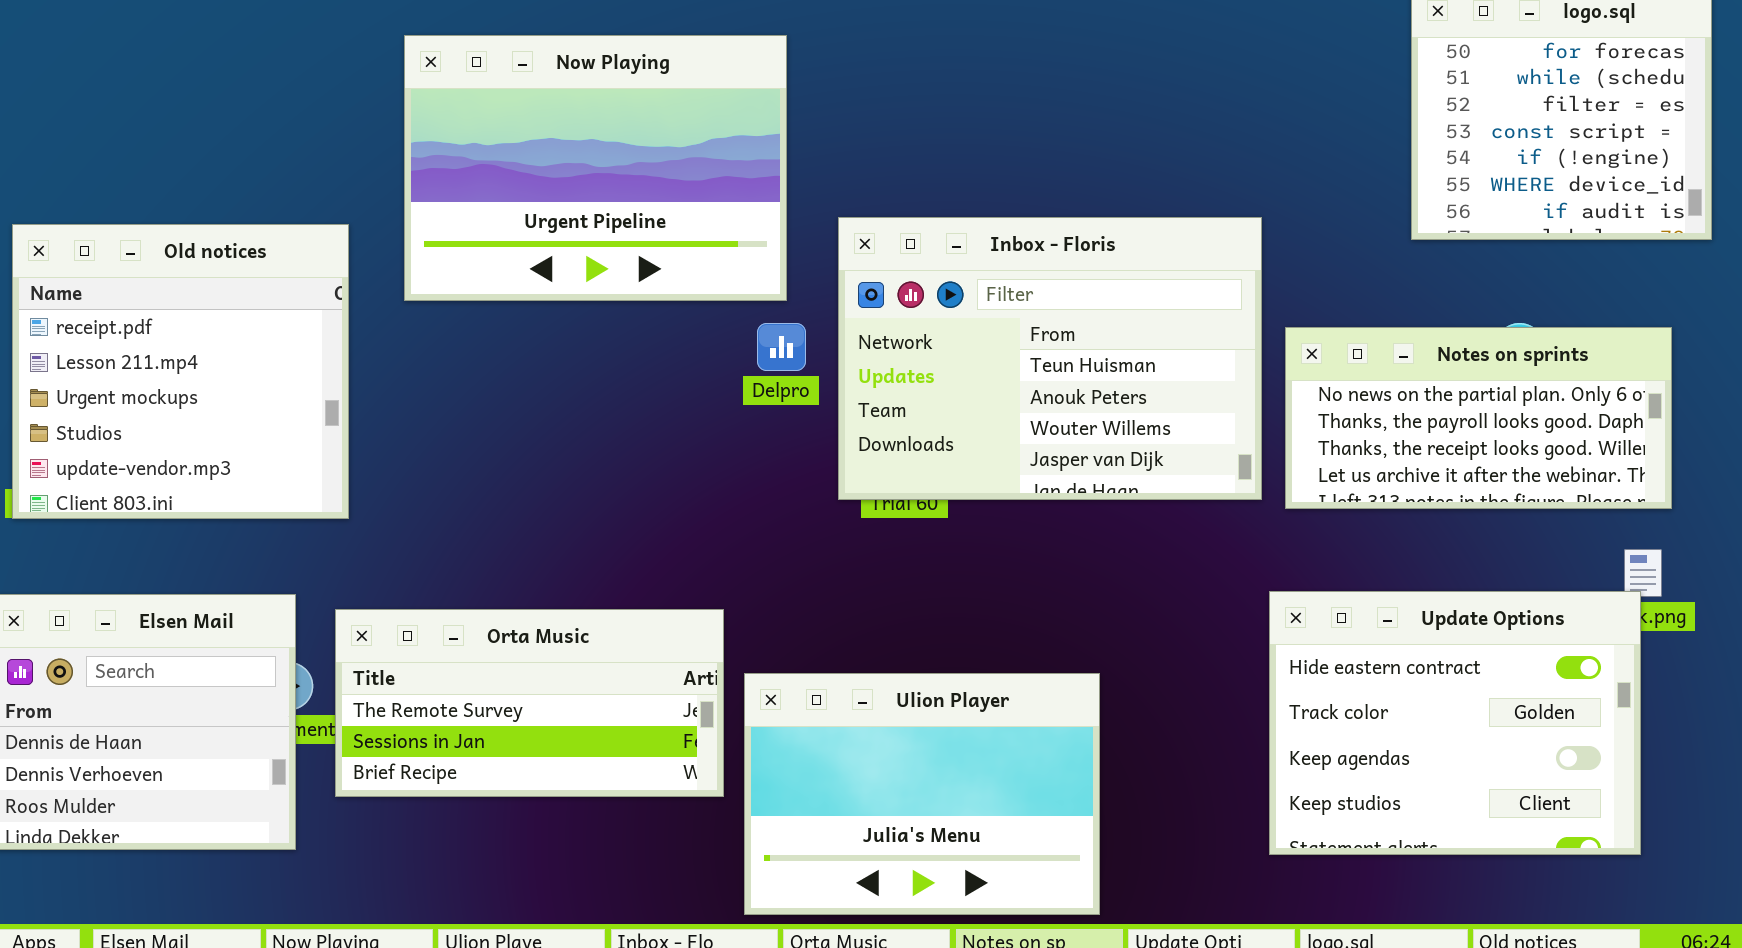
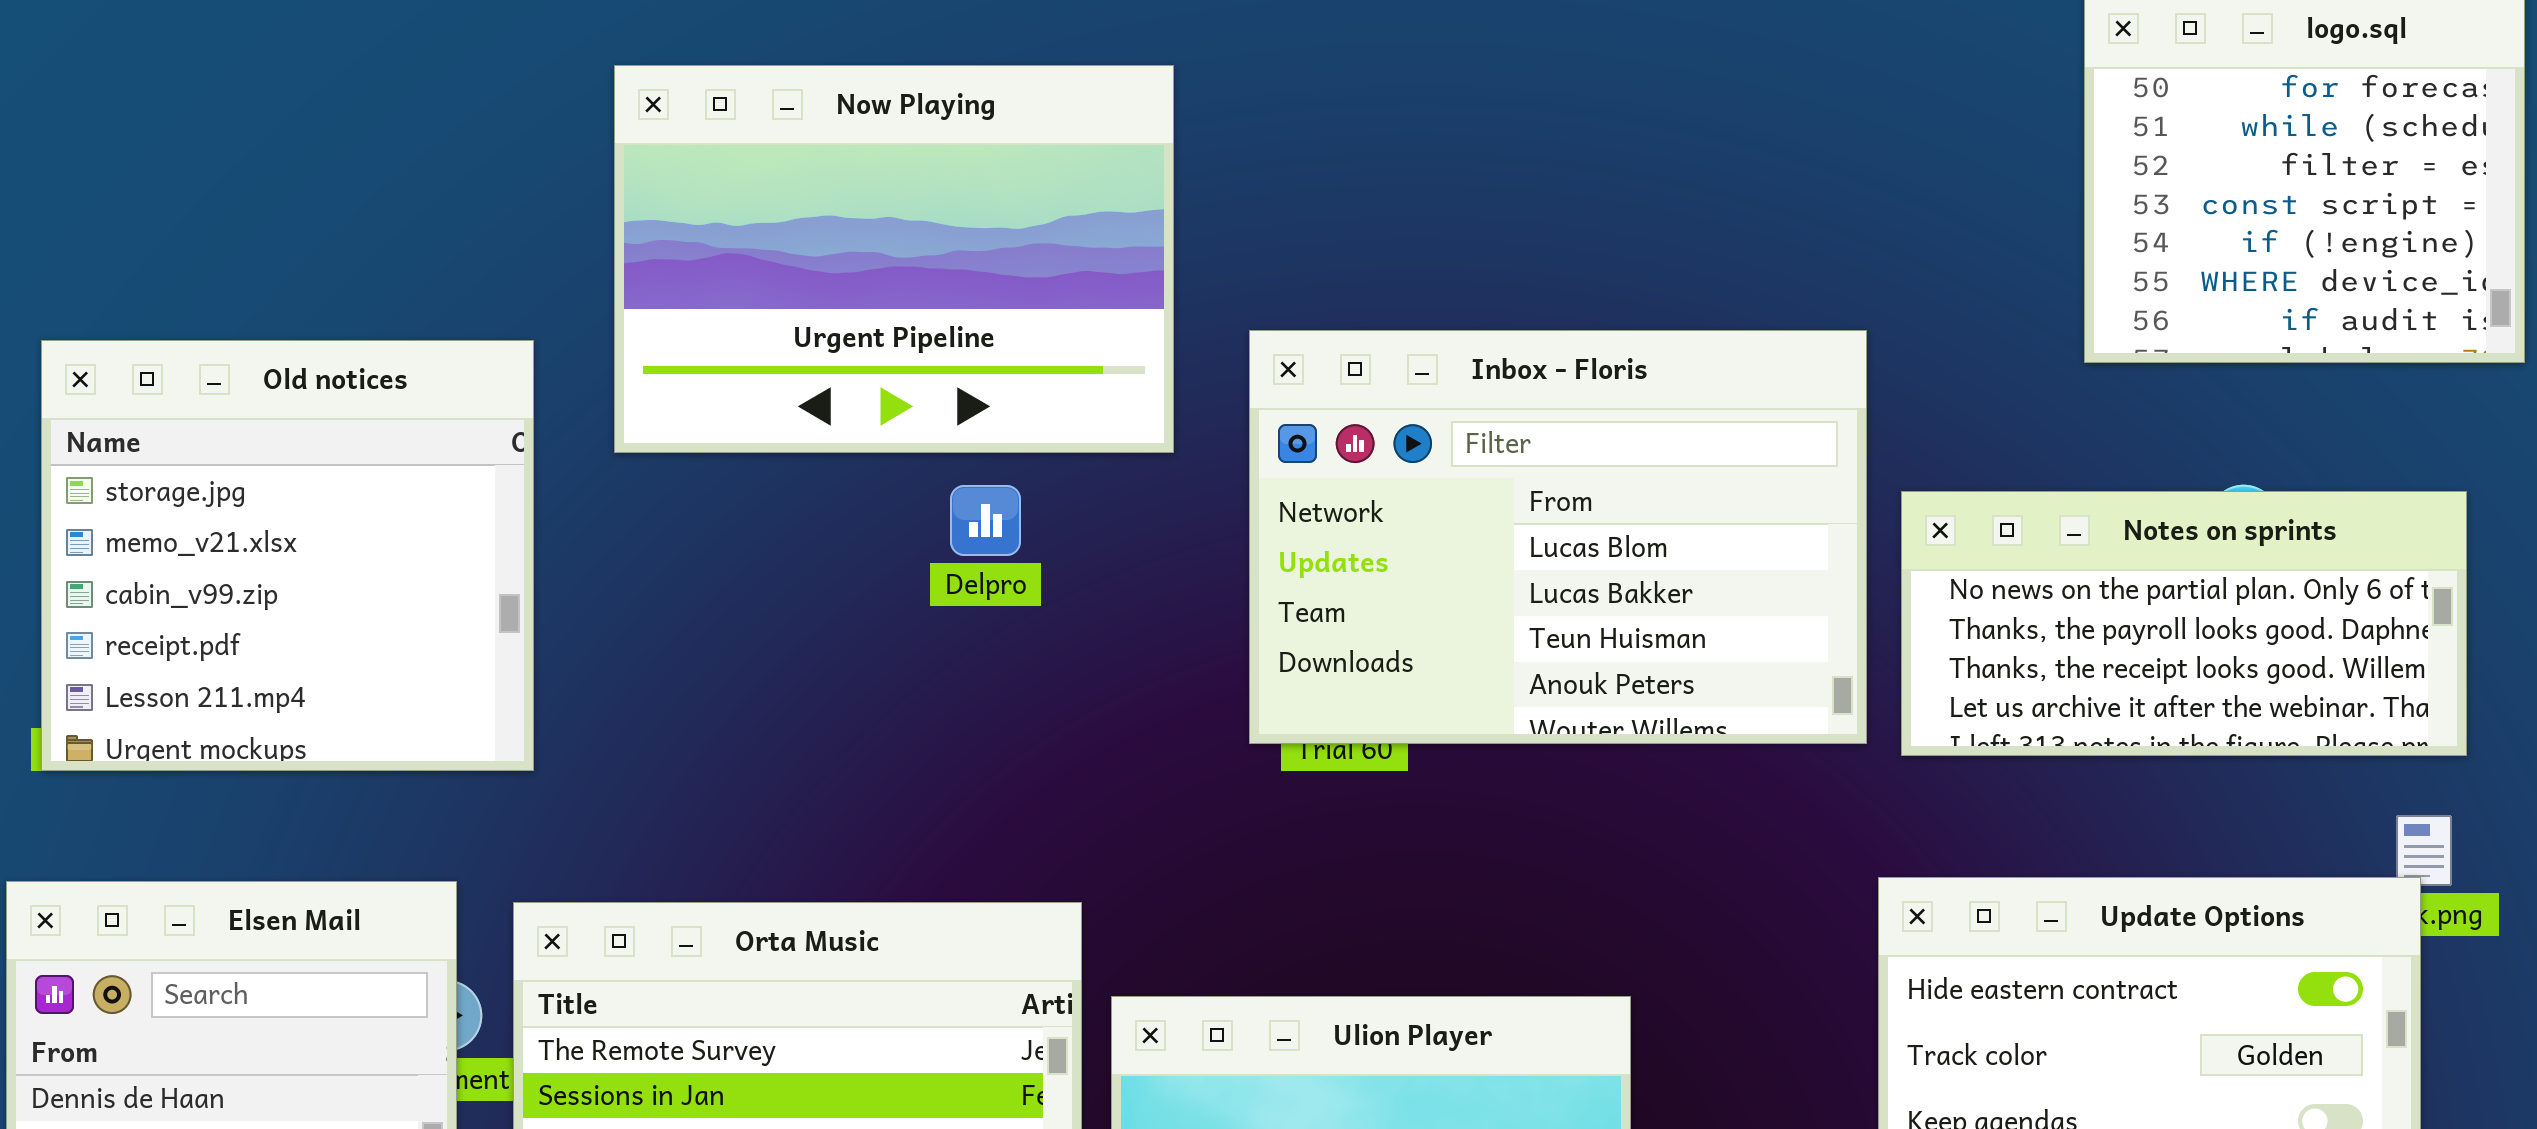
Inbox - Floris: [838,217,1262,500] -> [1249,330,1867,744], scrolled up 2 rows
Old notices: [12,224,349,519] -> [41,340,534,771], scrolled up 3 rows
Delpro: [757,323,806,371] -> [950,485,1021,556], moved

